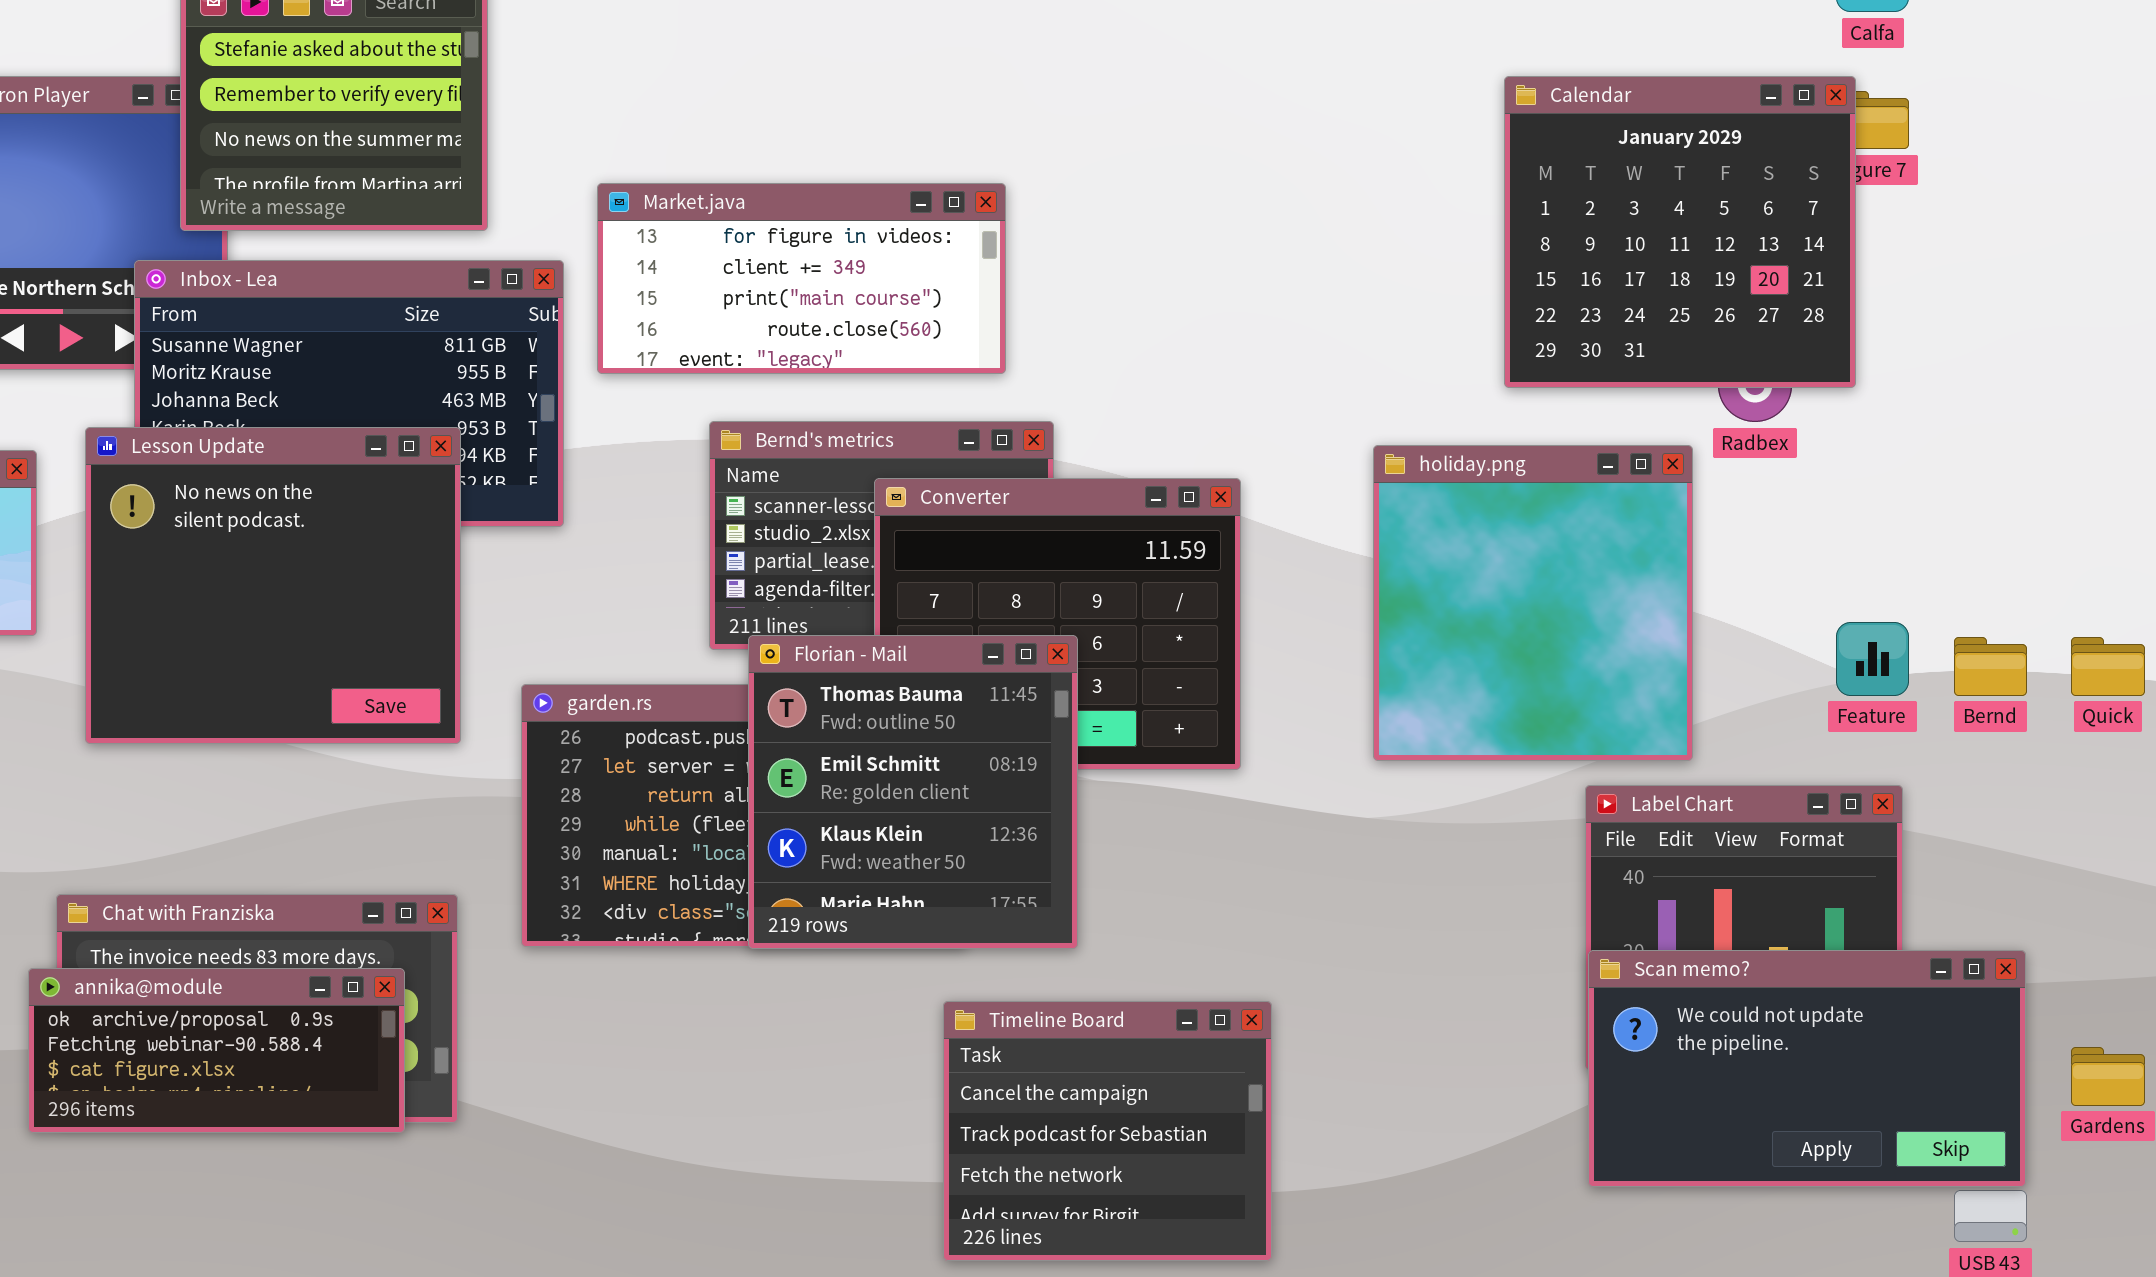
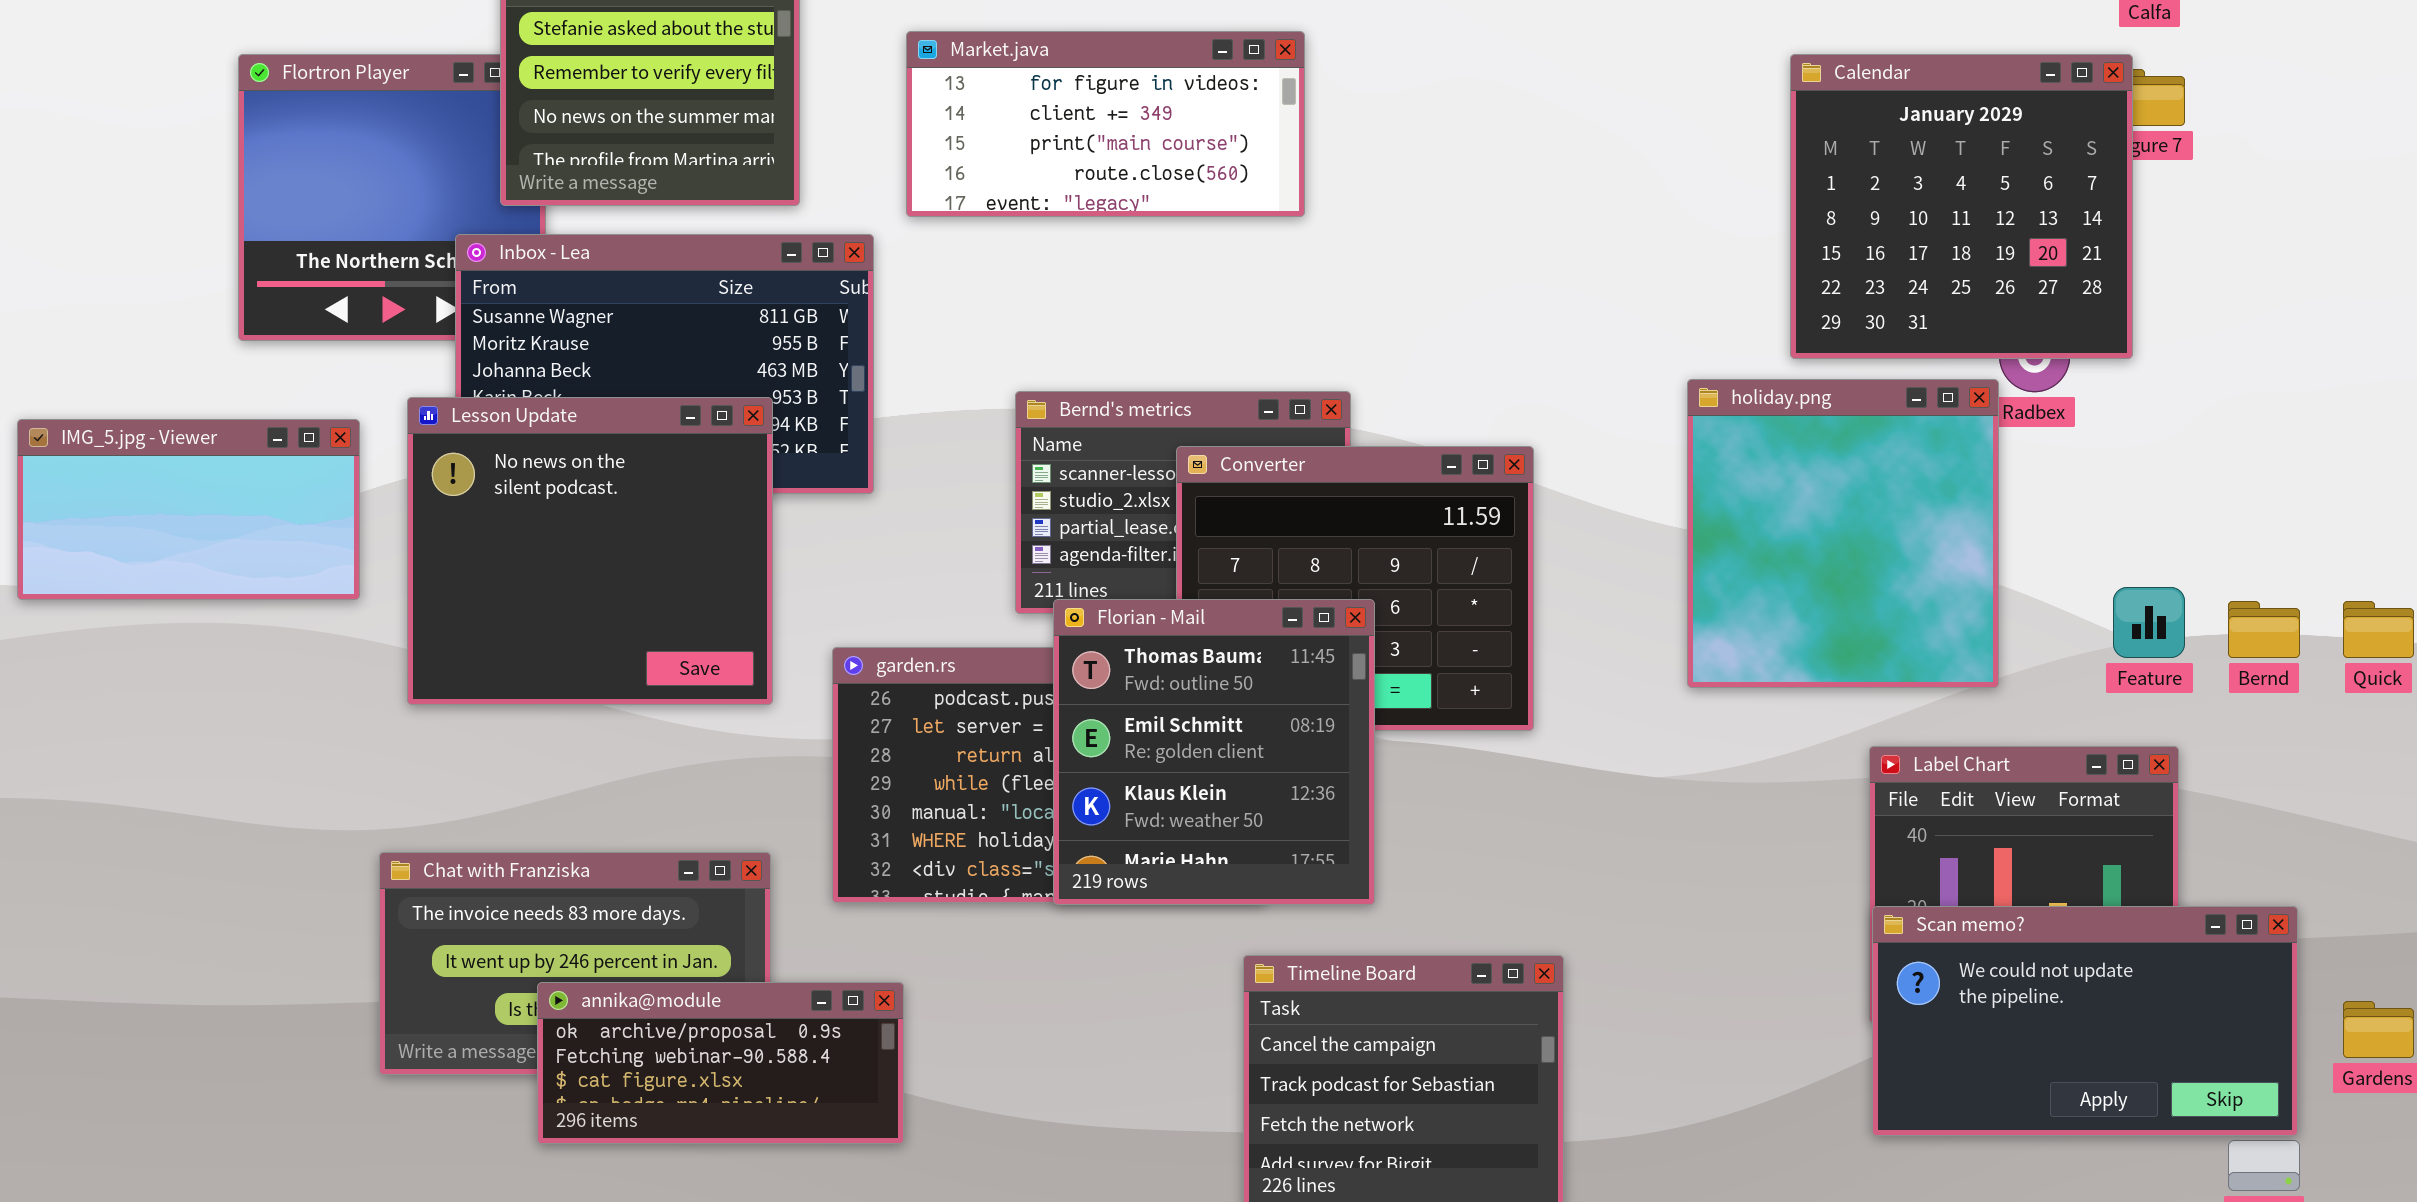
Market.java: [597,183,1006,374] -> [906,31,1305,217], moved
holiday.png: [1373,445,1693,761] -> [1687,379,1999,688], moved
annika@module: [28,968,405,1133] -> [537,982,904,1144], moved

